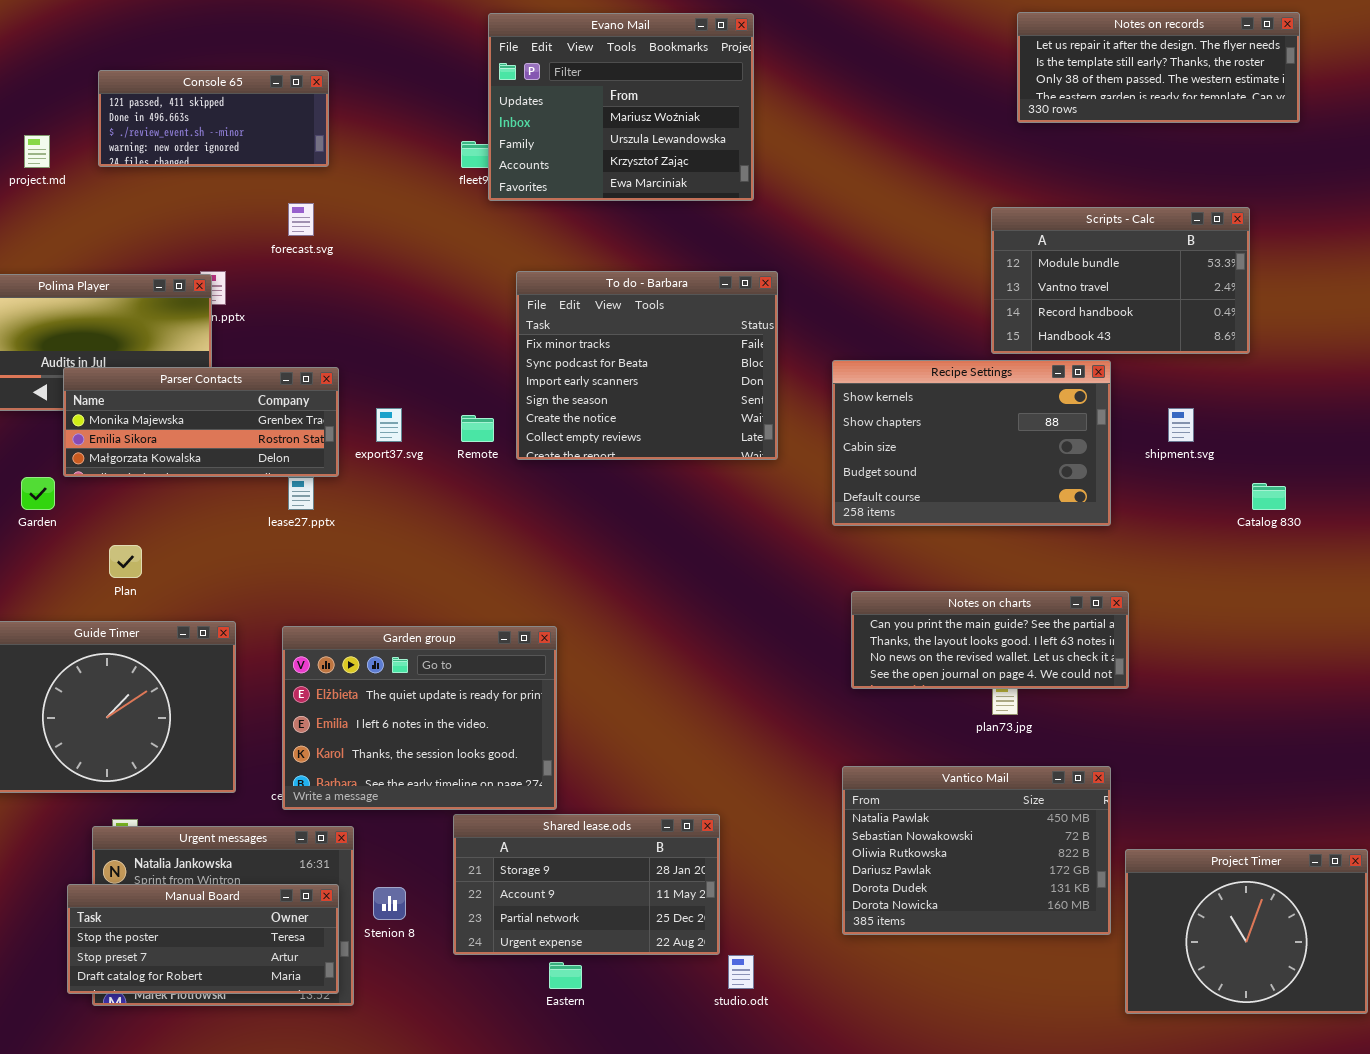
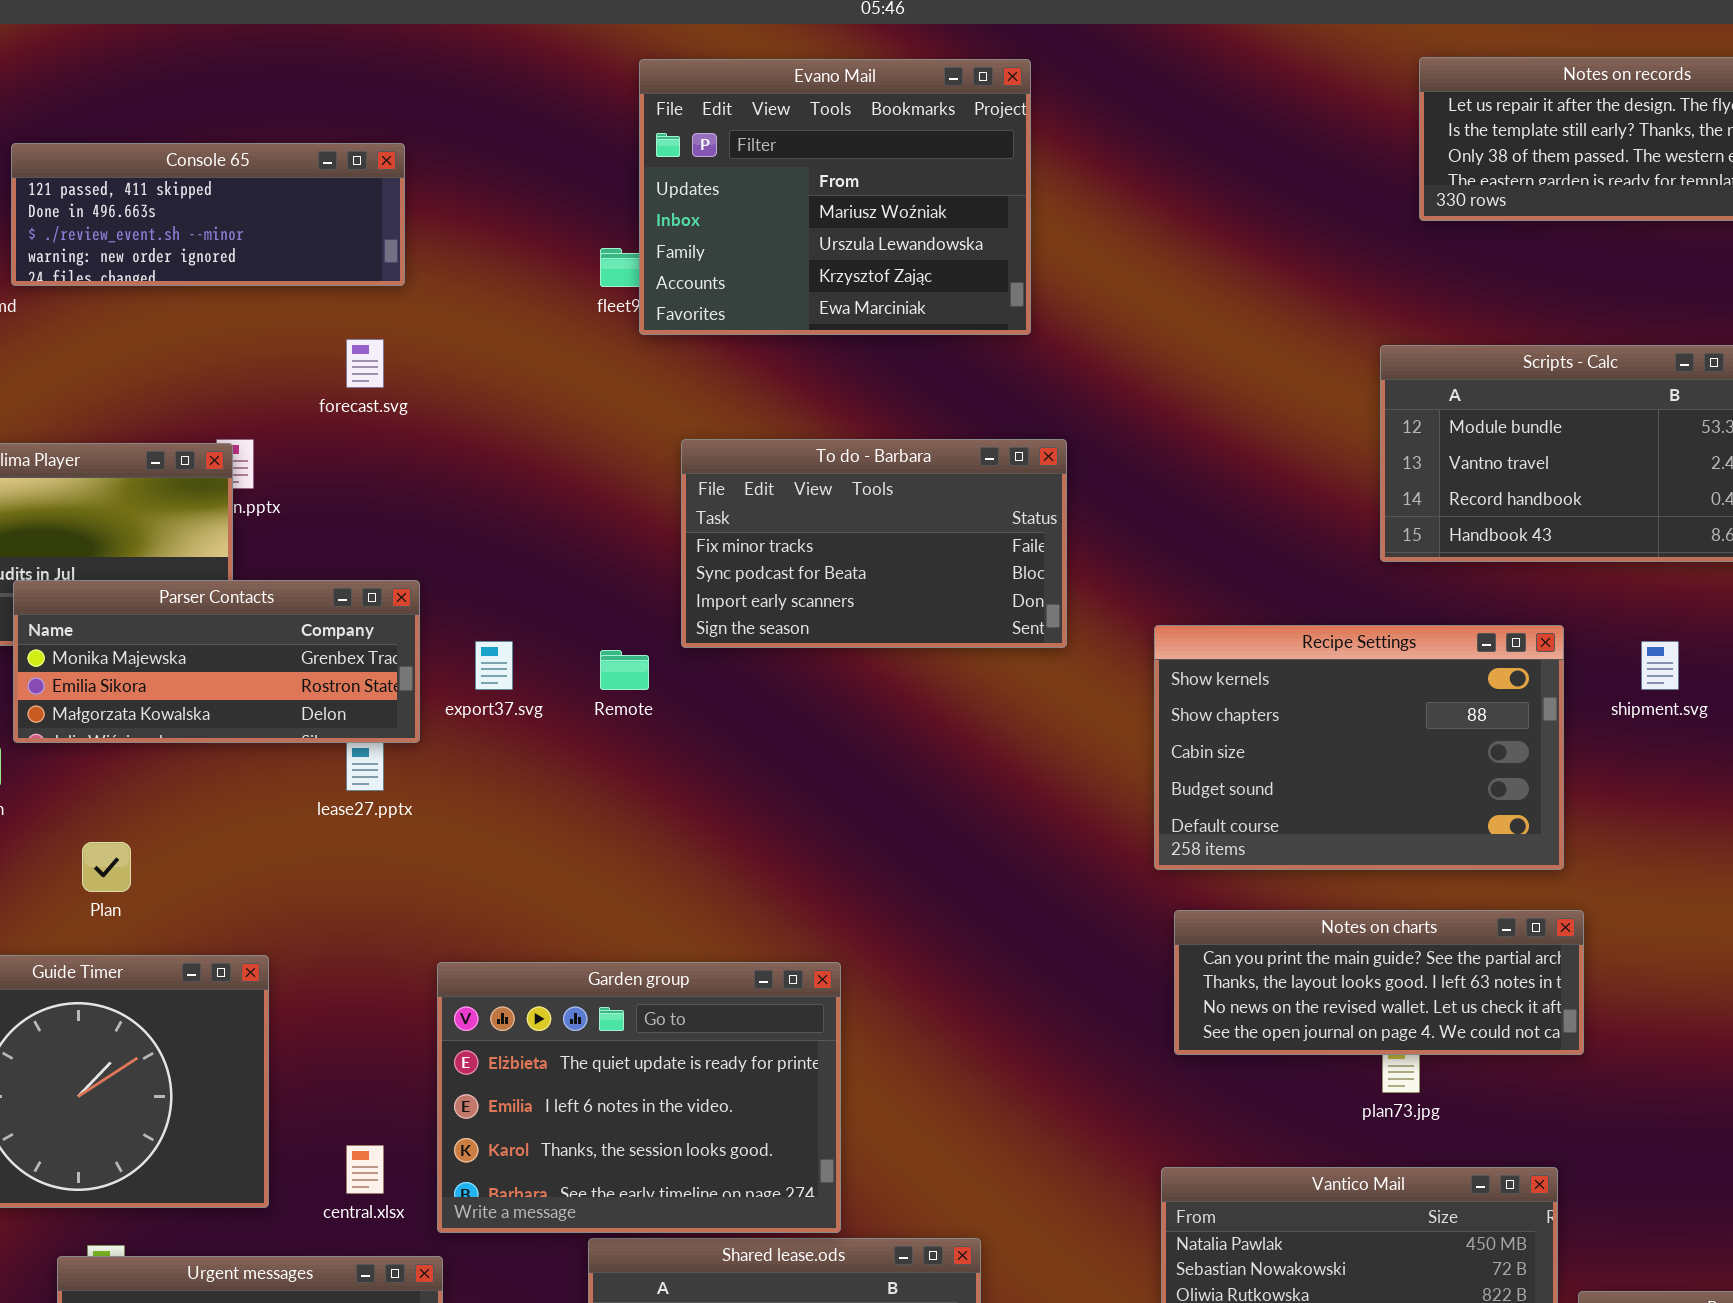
Console 65: [98,70,329,167] -> [11,143,405,286], resized
To do - Barbara: [516,271,778,460] -> [681,439,1067,648], resized
Recipe Settings: [832,360,1111,526] -> [1154,625,1564,870], moved
Garden group: [282,626,557,810] -> [437,962,841,1233], moved

